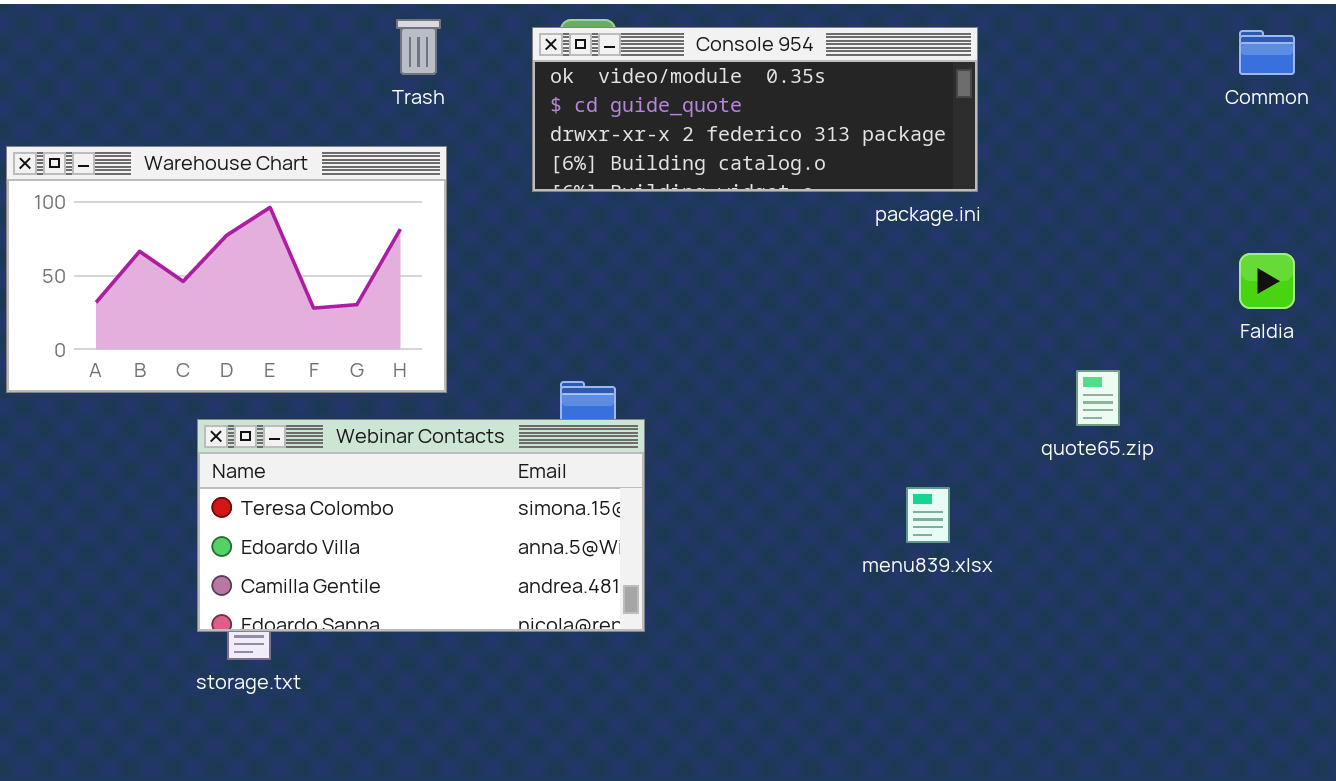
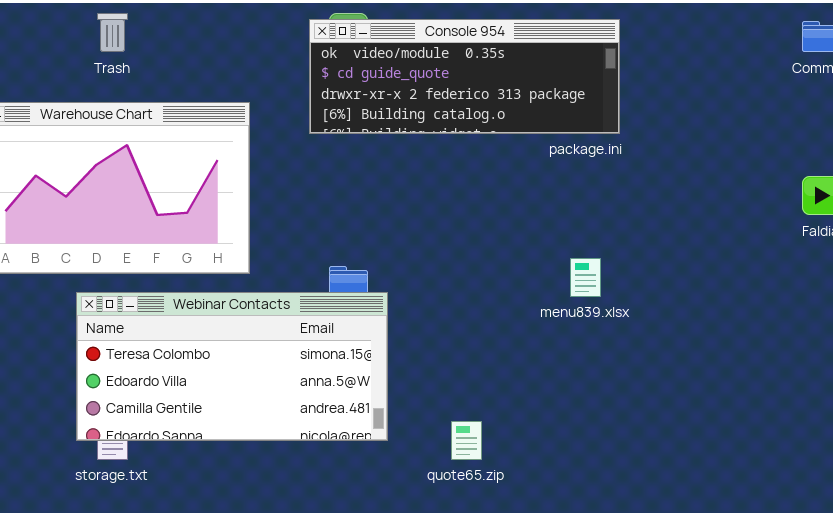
Trash: [396,19,441,75] -> [97,13,128,52], moved
quote65.zip: [1076,370,1120,426] -> [451,421,482,460], moved
menu839.xlsx: [906,487,950,543] -> [570,258,601,297], moved

